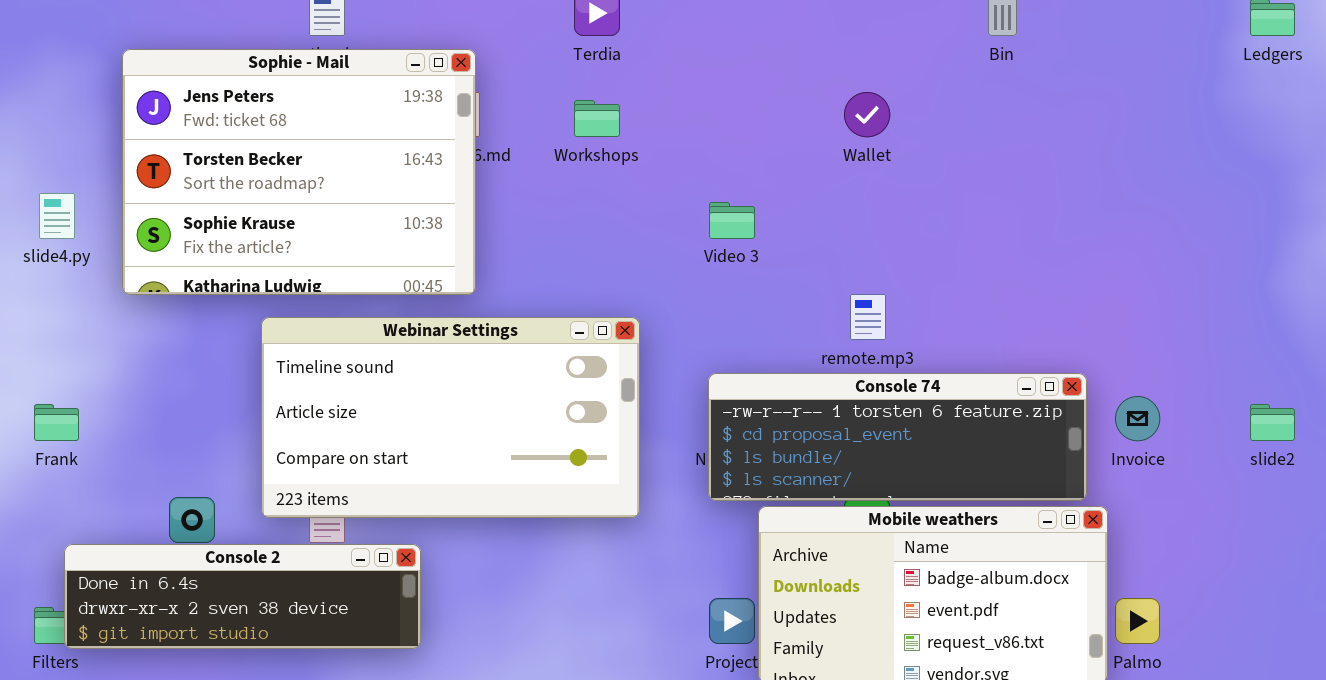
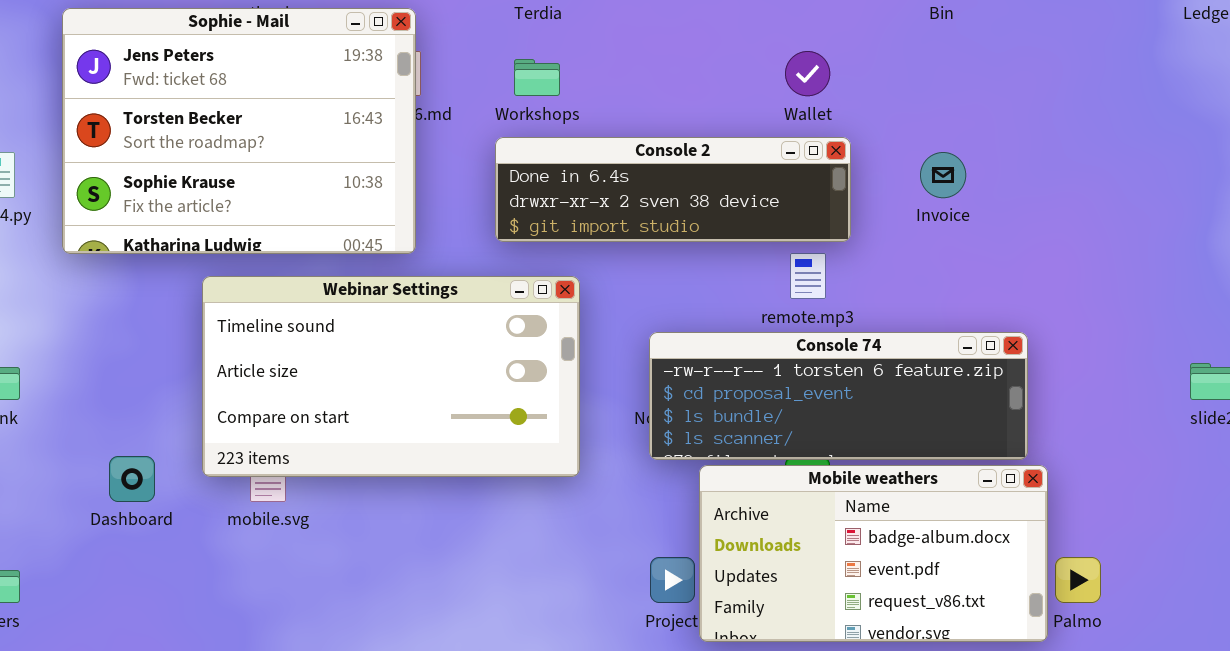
Invoice: [1115,396,1160,441] -> [920,152,966,198], moved
Console 2: [64,544,421,649] -> [495,137,851,242], moved

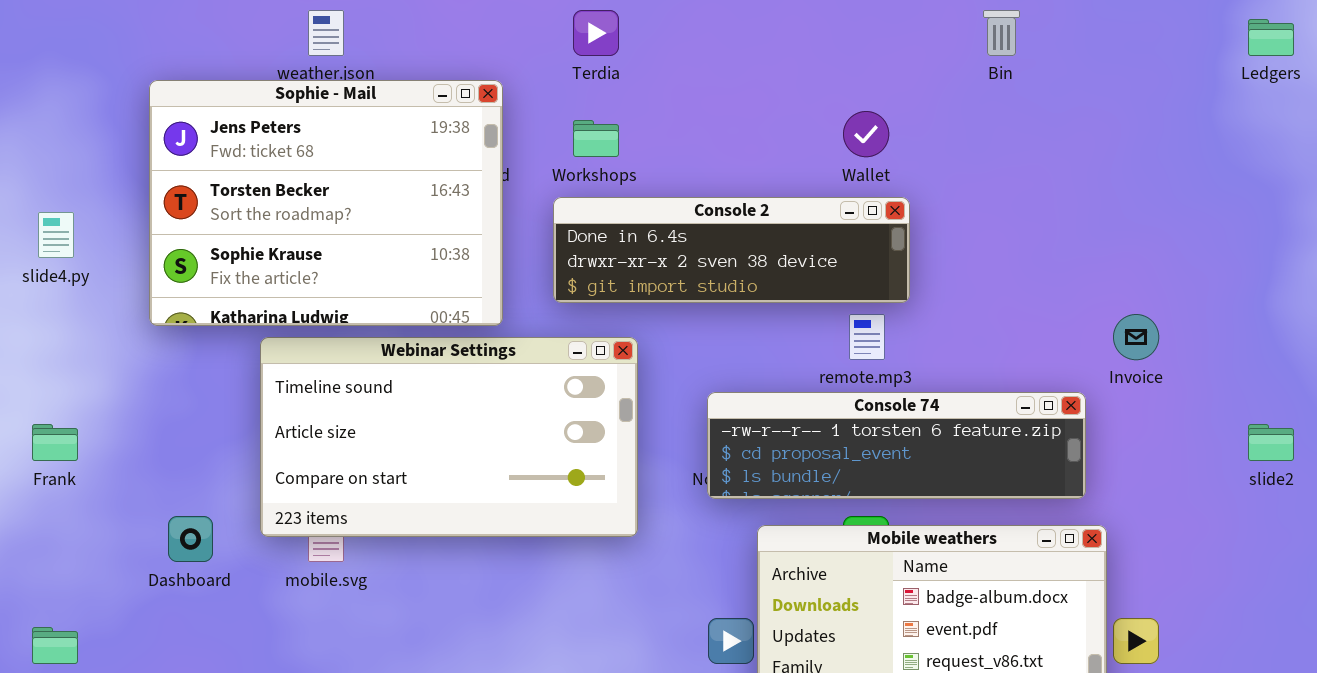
Sophie - Mail: [62,8,416,254] -> [149,80,503,326], moved
Invoice: [920,152,966,198] -> [1113,314,1159,360], moved
Console 74: [649,332,1028,460] -> [707,392,1086,499], resized

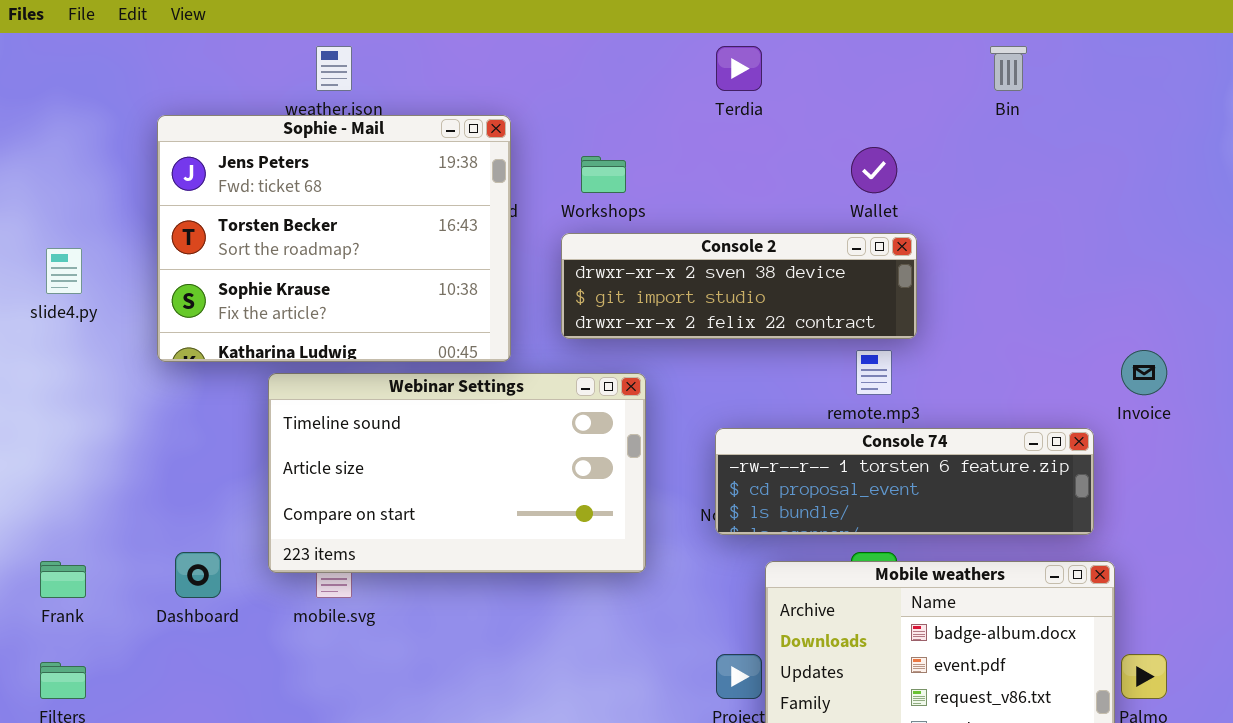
Terdia: [573,10,619,56] -> [716,46,762,91], moved
Console 2: [553,197,910,303] -> [561,233,917,339], scrolled down 1 row
Frank: [32,424,78,461] -> [40,561,86,598], moved

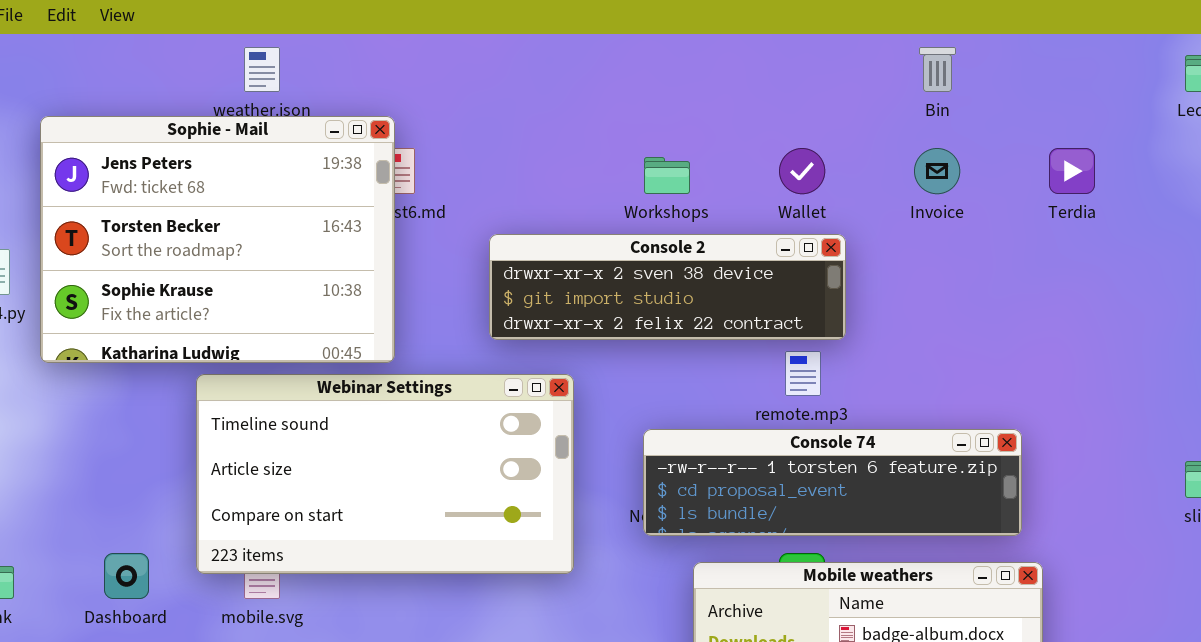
Terdia: [716,46,762,91] -> [1049,148,1095,194], moved
Sophie - Mail: [157,115,511,362] -> [40,116,395,363], moved
Workshops: [581,156,626,193] -> [644,157,690,194], moved
Invoice: [1121,350,1167,395] -> [914,148,960,194], moved

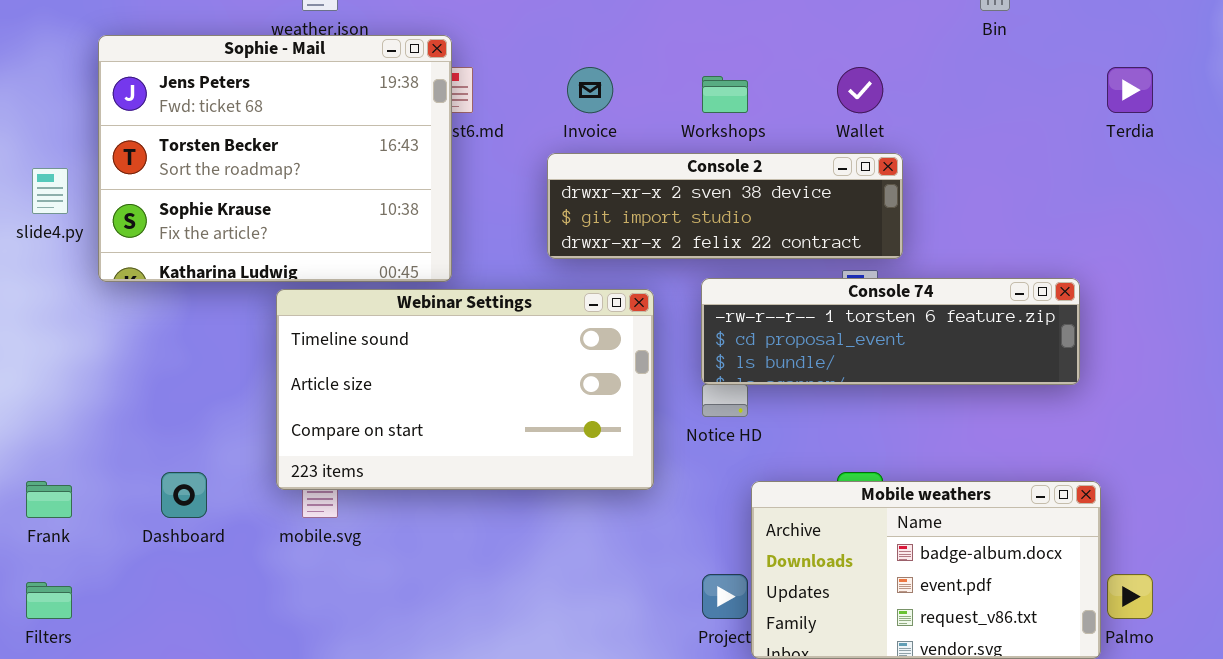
Invoice: [914,148,960,194] -> [567,67,613,113], moved
Webinar Settings: [196,374,574,574] -> [276,289,654,490], moved
Console 74: [643,429,1022,536] -> [701,278,1080,385], moved

